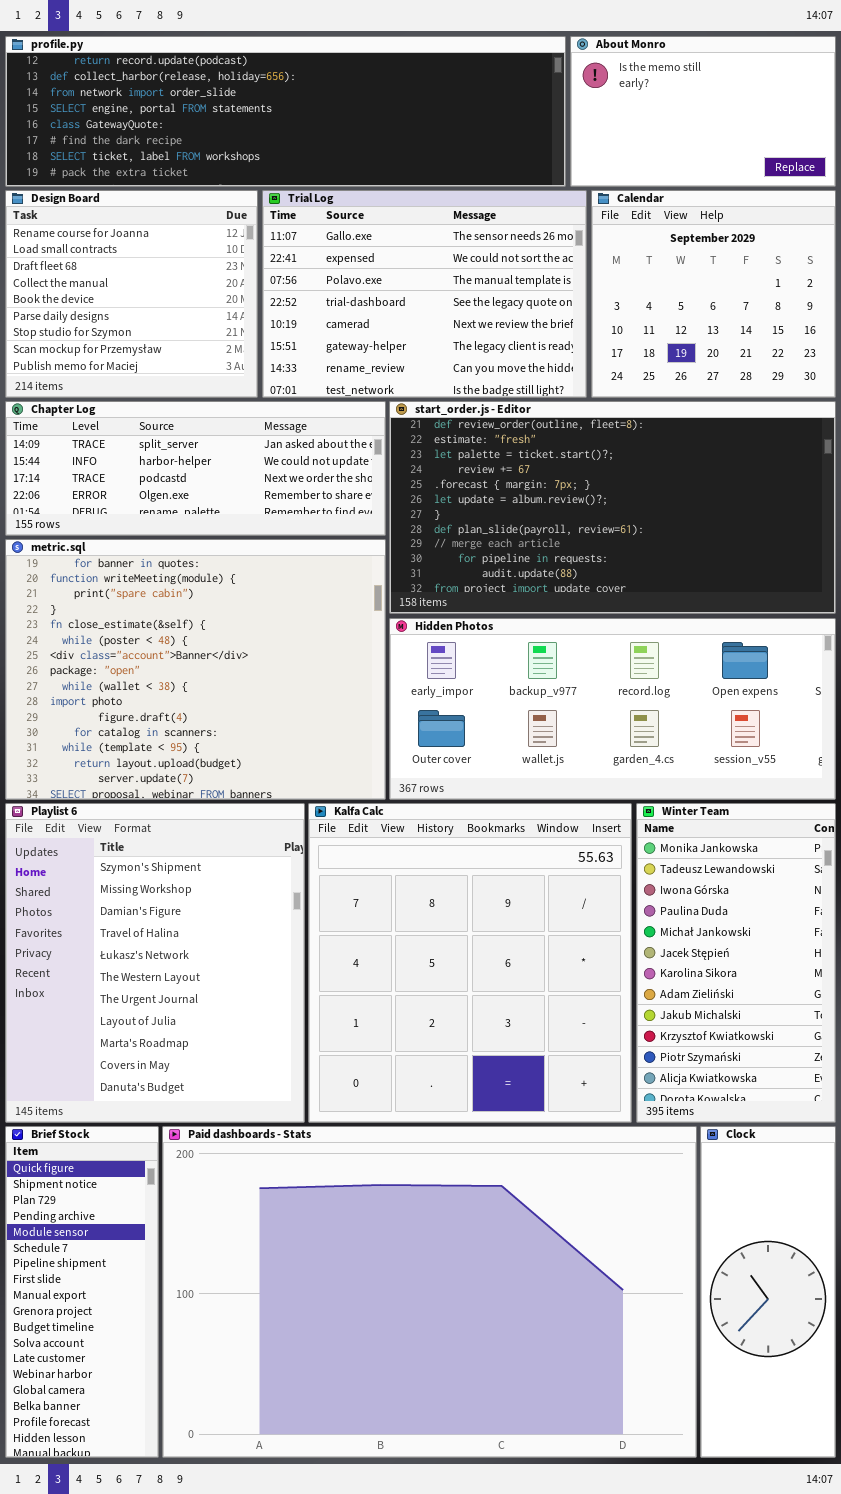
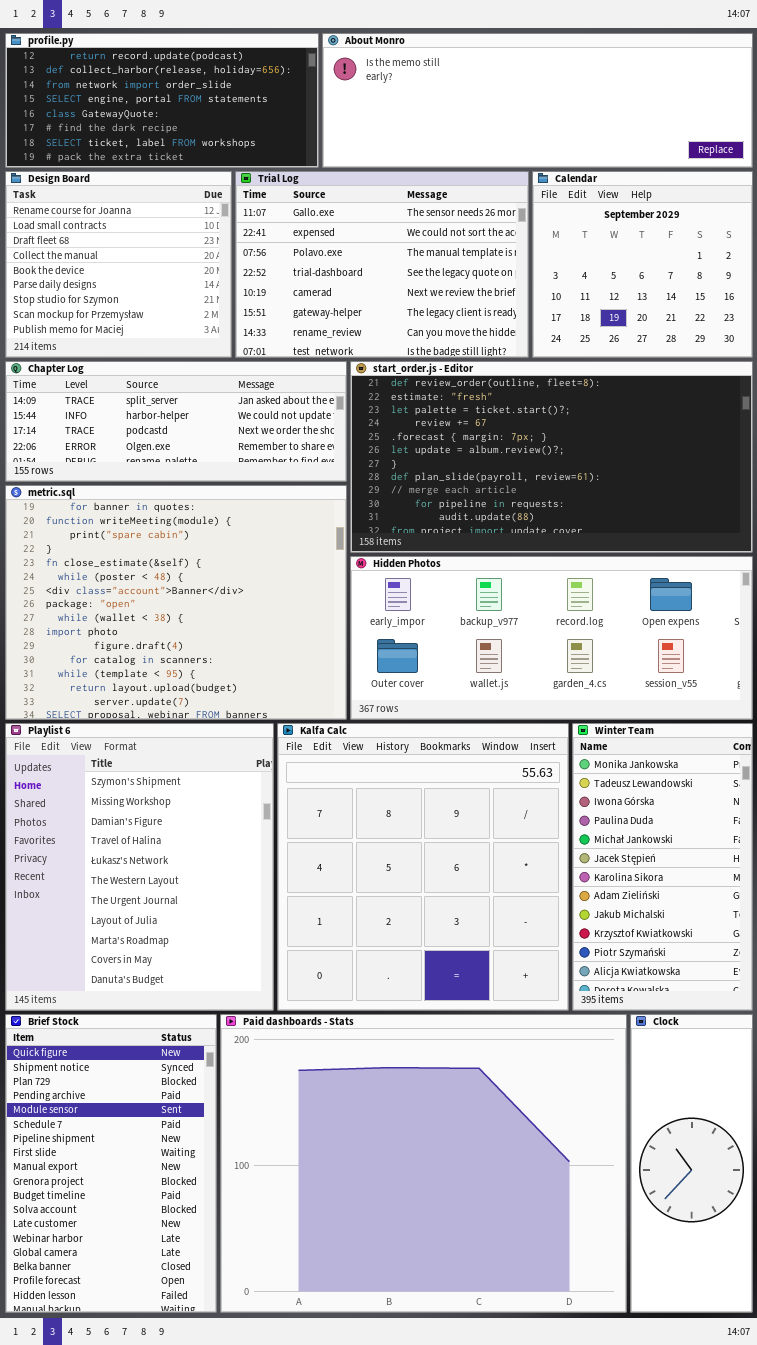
profile.py: [5,36,566,187] -> [5,33,319,168], resized
About Monro: [570,36,836,187] -> [322,33,753,168], resized
Brief Stock: [5,1126,159,1458] -> [5,1014,217,1313], resized
Paid dashboards - Stats: [162,1126,697,1458] -> [220,1014,627,1313], resized

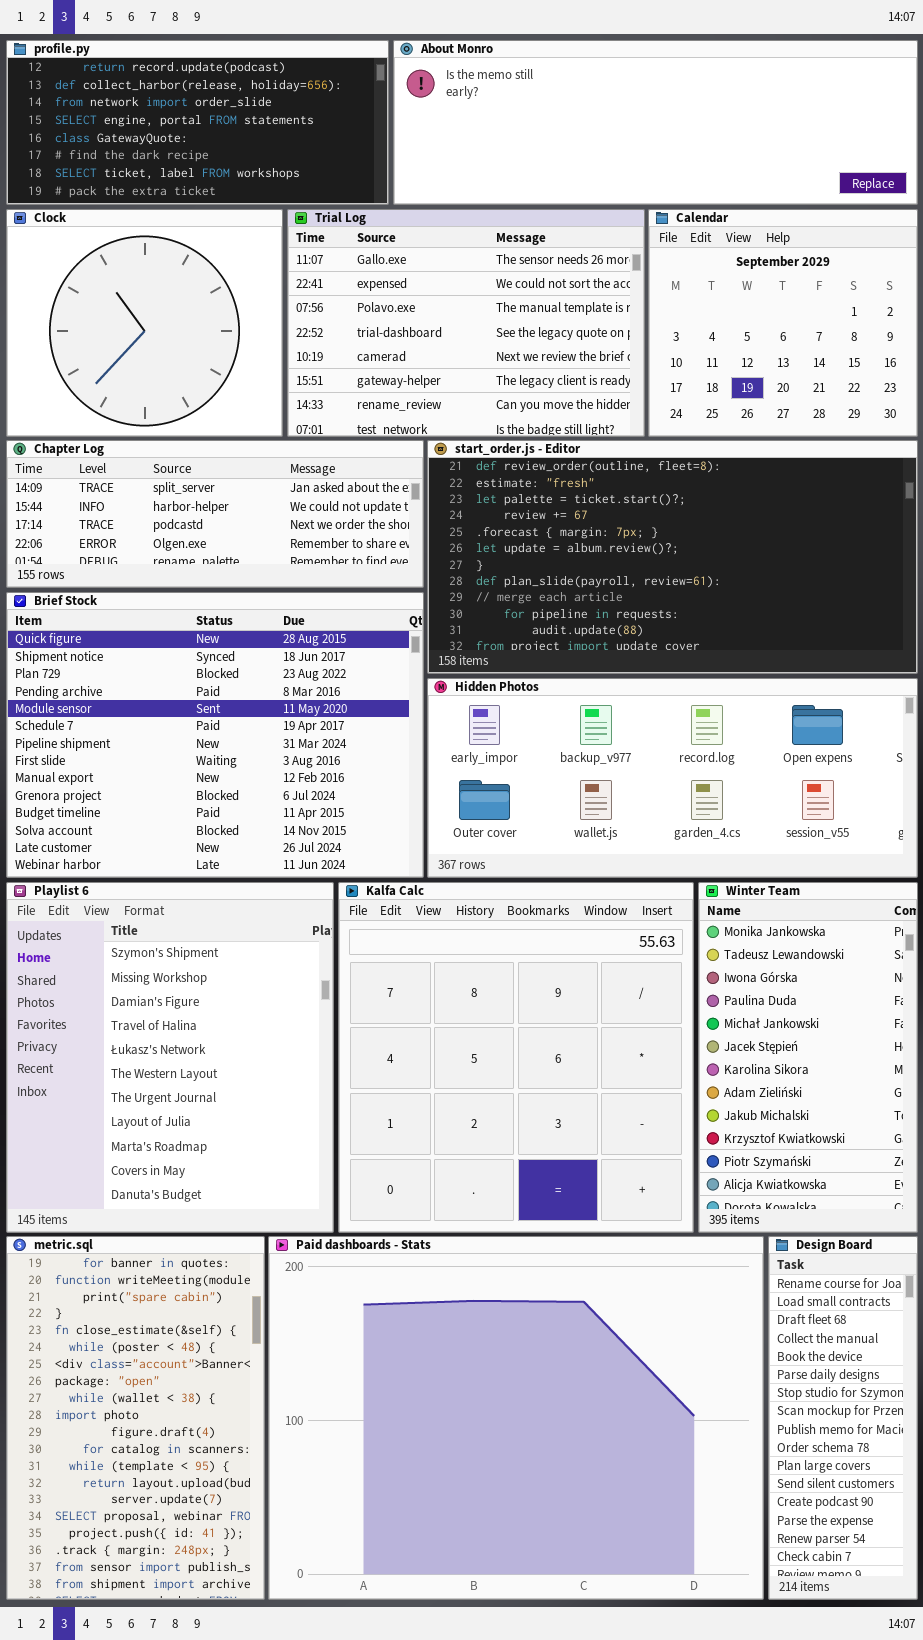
Design Board: [5,171,232,358] -> [768,1236,918,1600], moved, resized
metric.sql: [5,485,347,720] -> [6,1236,265,1600], moved, resized
Brief Stock: [5,1014,217,1313] -> [6,592,424,878], moved, resized
Clock: [630,1014,753,1313] -> [6,209,283,437], moved, resized

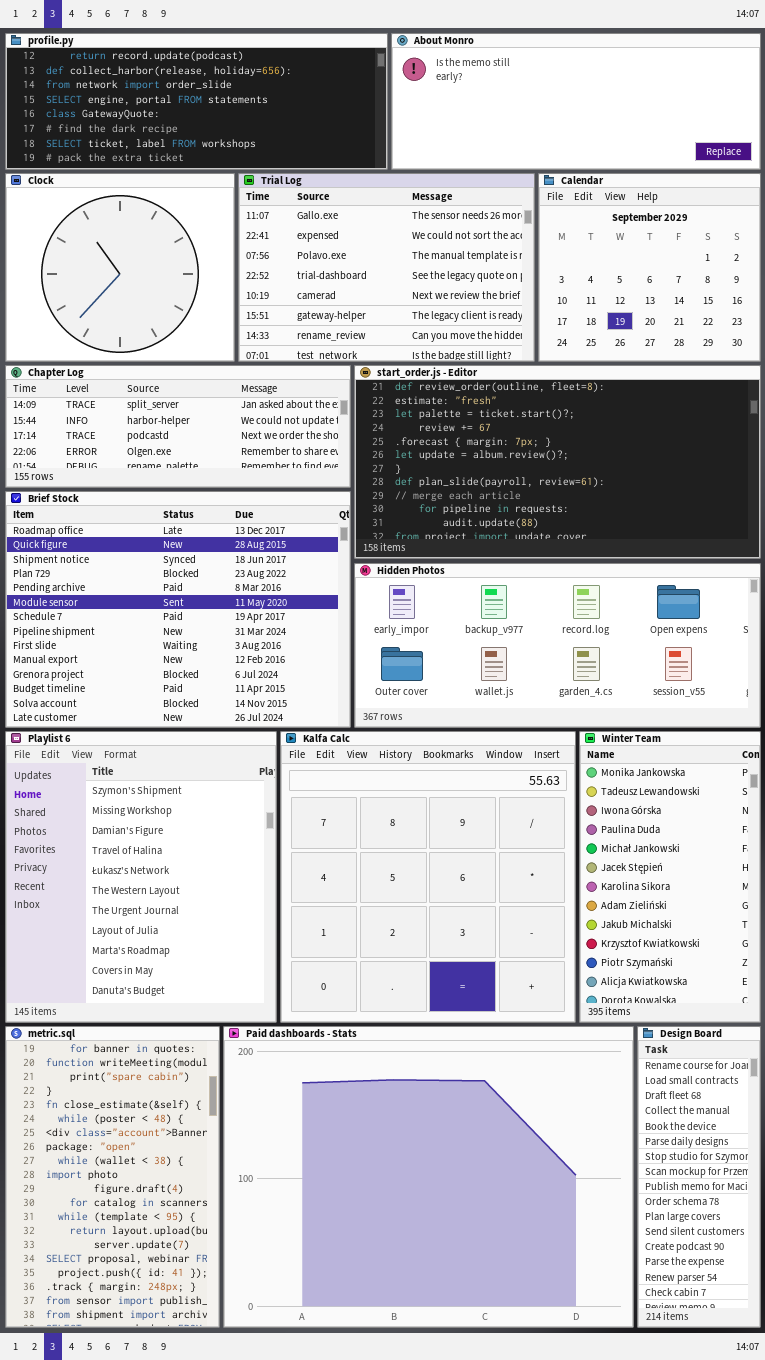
profile.py: [6,40,389,205] -> [5,33,388,170], resized
About Monro: [393,40,918,205] -> [391,33,761,170], resized
Brief Stock: [6,592,424,878] -> [5,491,351,728], scrolled up 1 row

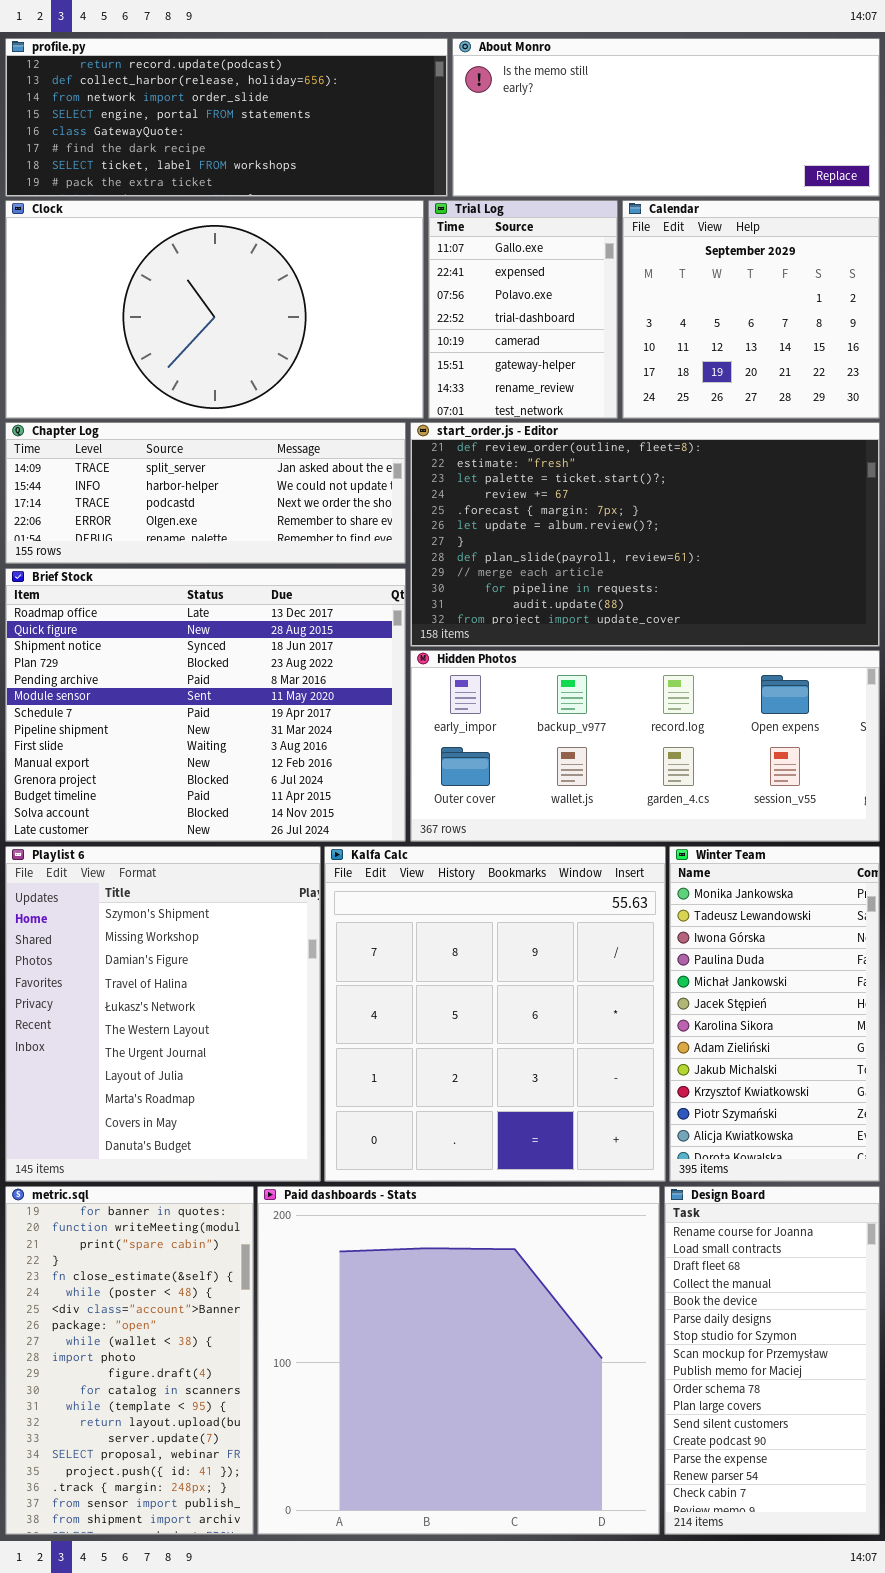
Clock: [5,173,235,362] -> [5,200,424,419], resized
Trial Log: [238,173,535,362] -> [428,200,618,419], resized
Paid dashboards - Stats: [223,1026,634,1328] -> [257,1186,660,1535], resized
Design Board: [637,1026,761,1328] -> [664,1186,880,1535], resized

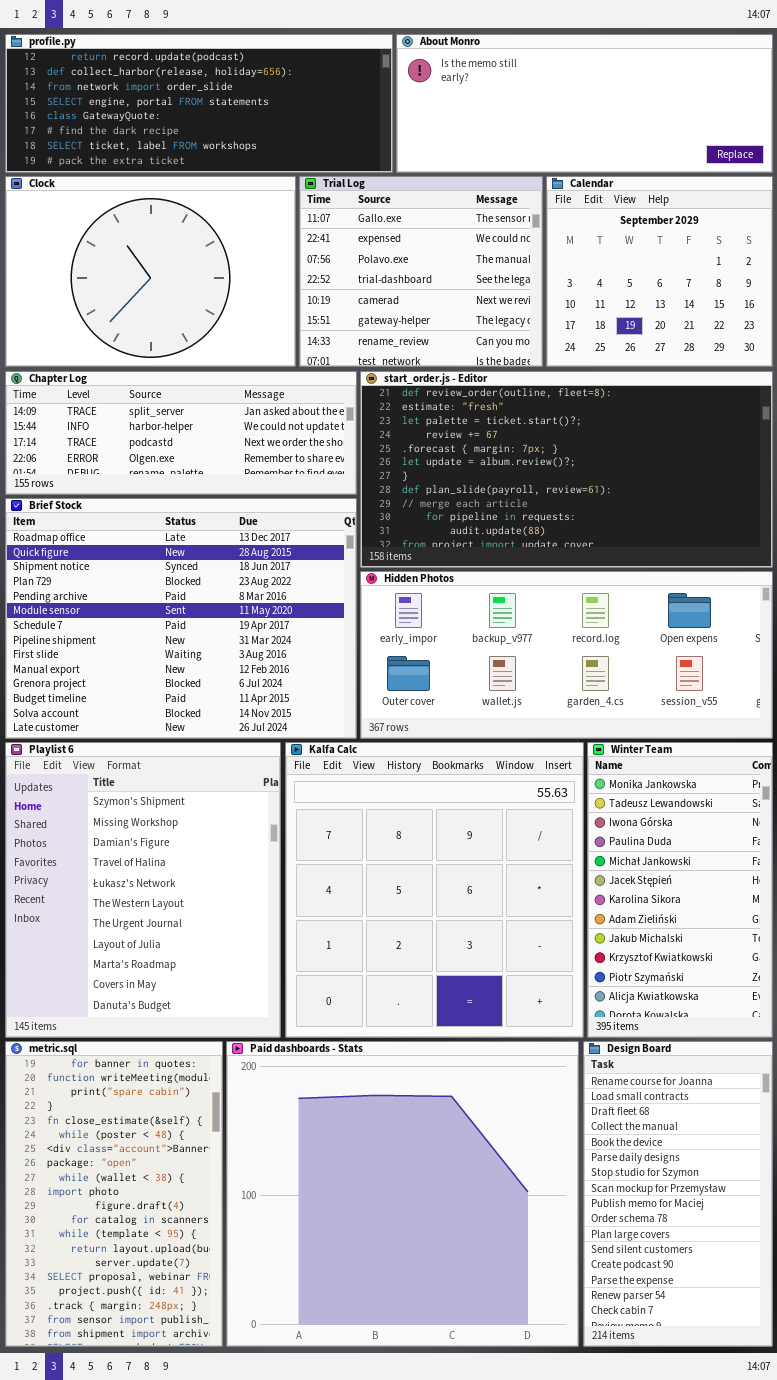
Clock: [5,200,424,419] -> [5,176,296,367], resized
Trial Log: [428,200,618,419] -> [299,176,543,367], resized

